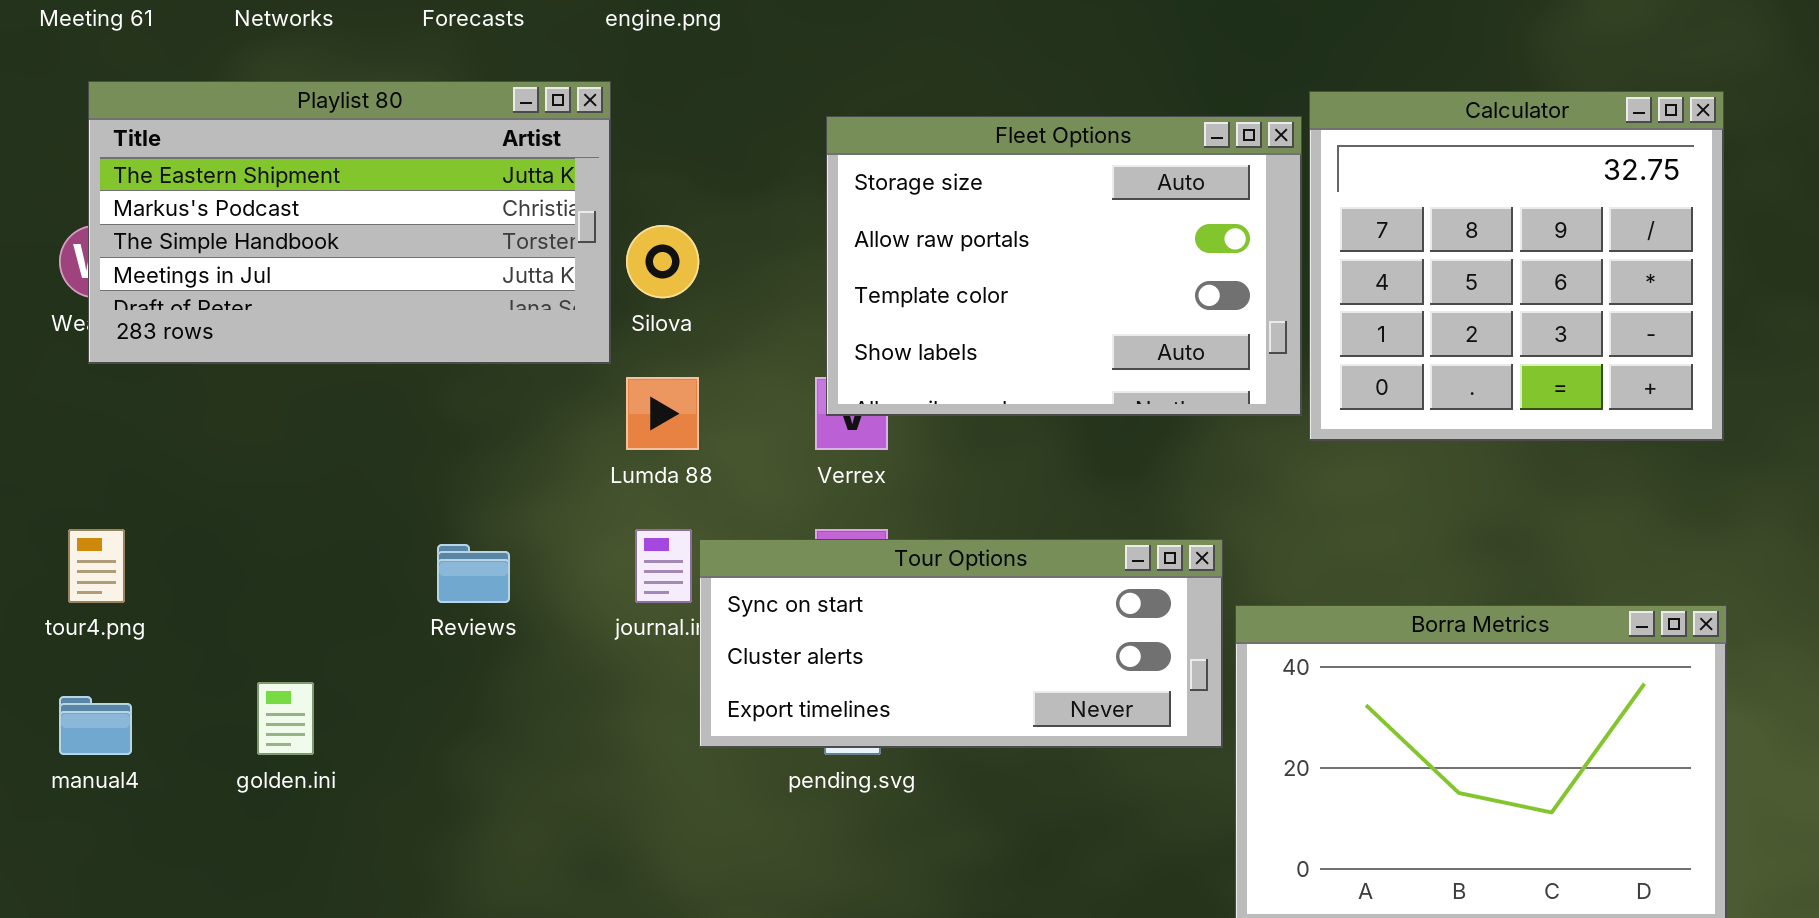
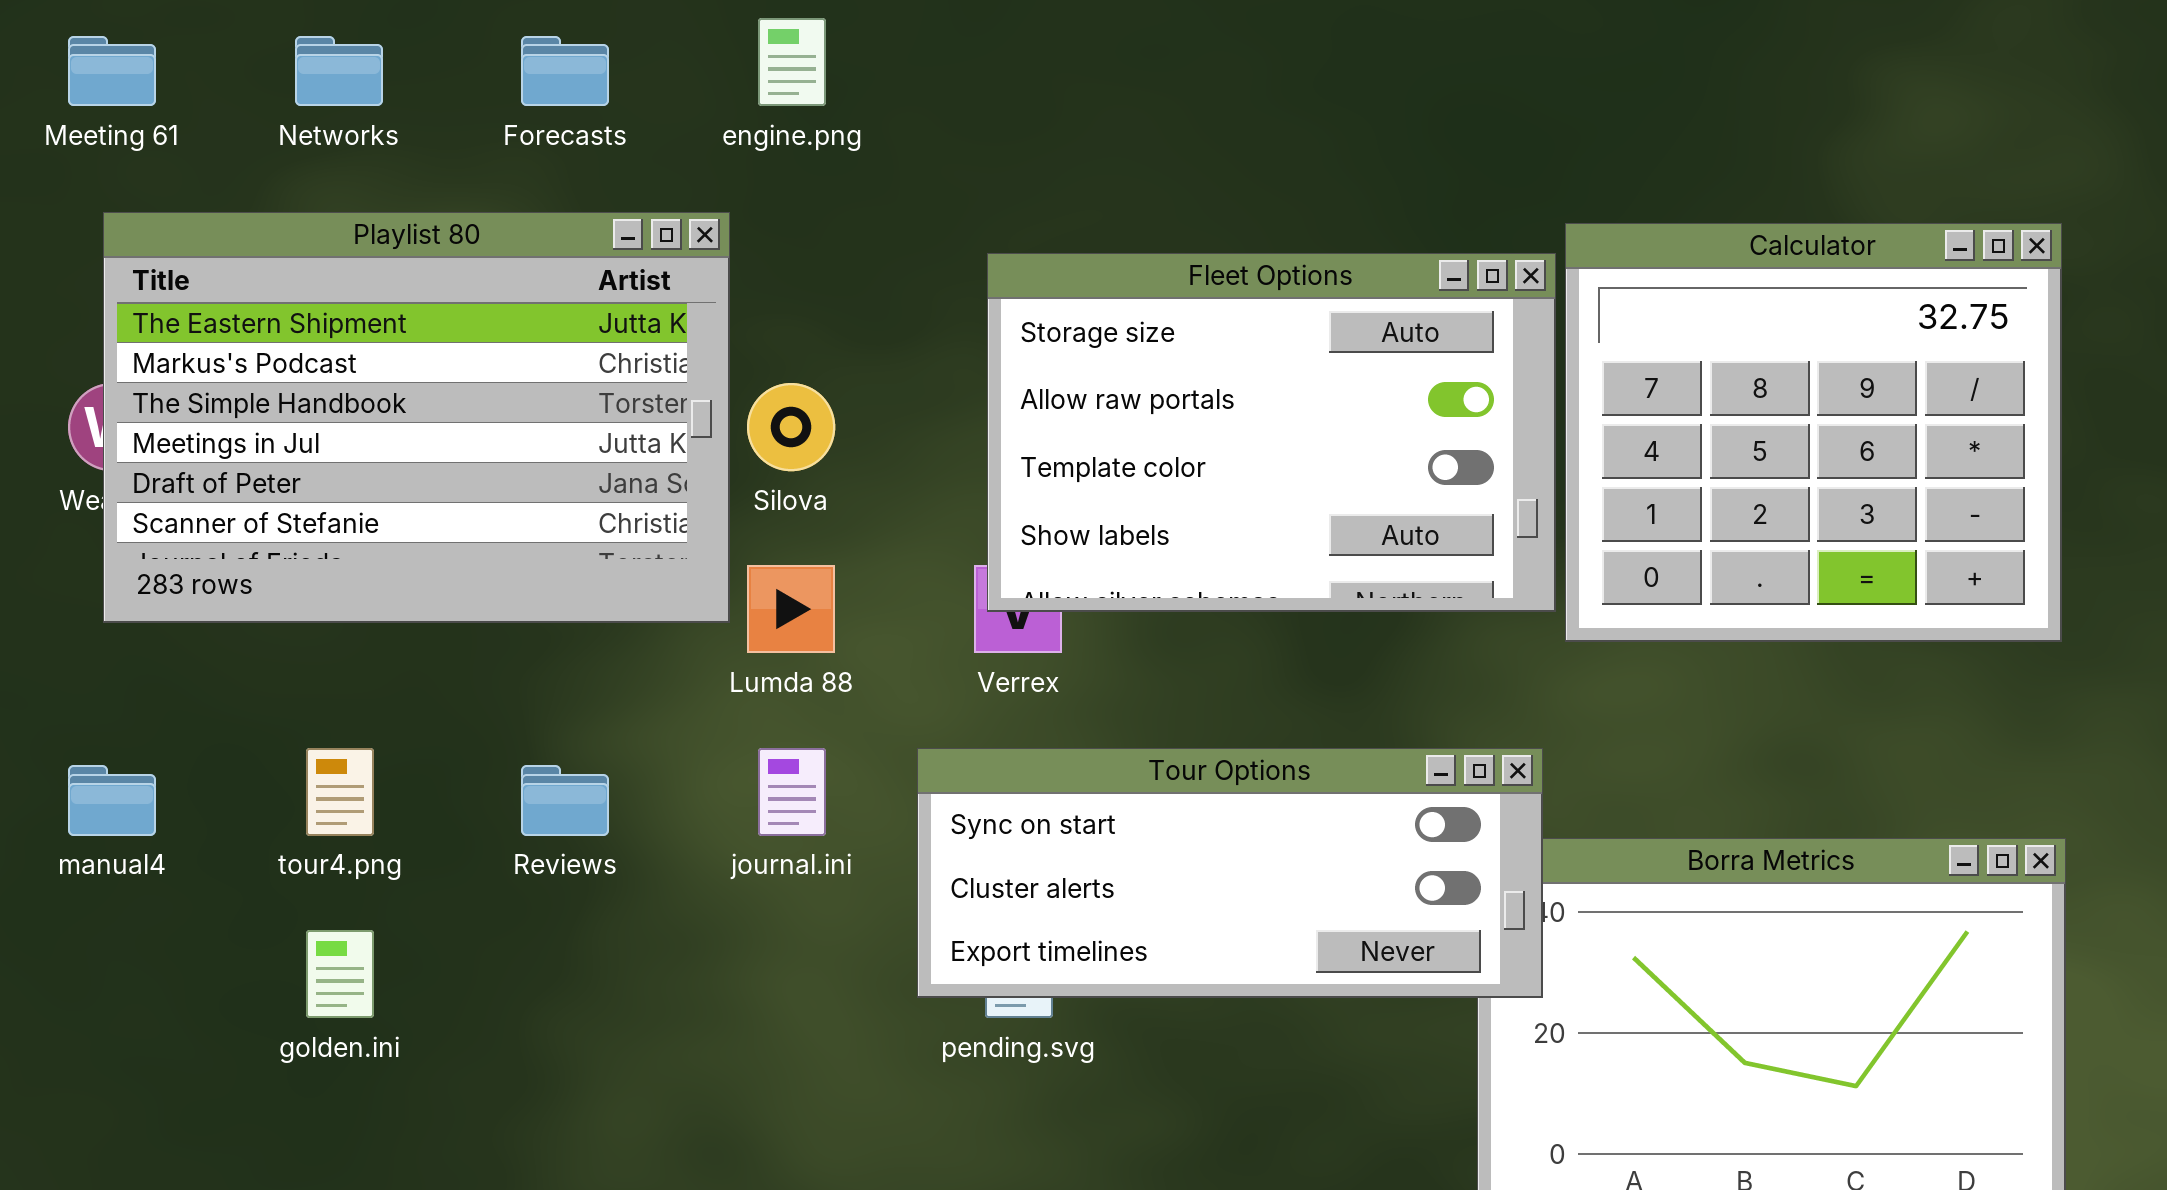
Playlist 80: [88,81,611,364] -> [103,212,730,623], resized
tour4.png: [68,529,125,603] -> [306,748,374,836], moved
Tour Options: [699,539,1223,748] -> [917,748,1543,998], moved
manual4: [59,696,132,755] -> [68,765,156,836], moved

